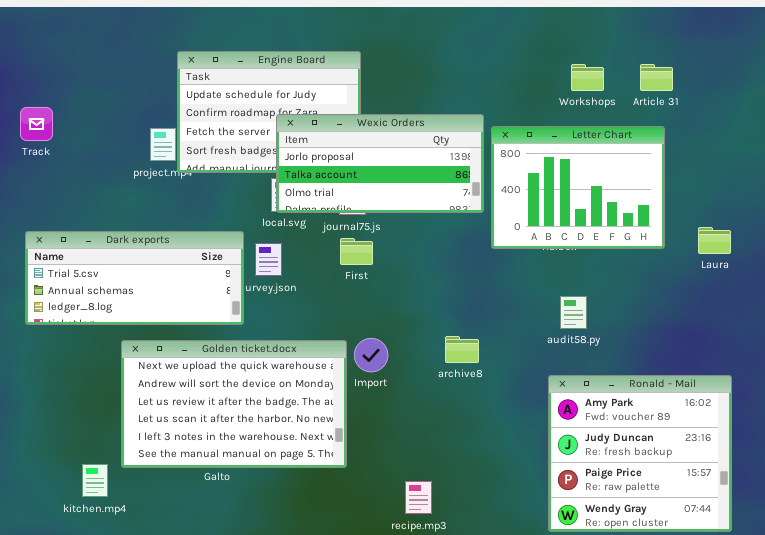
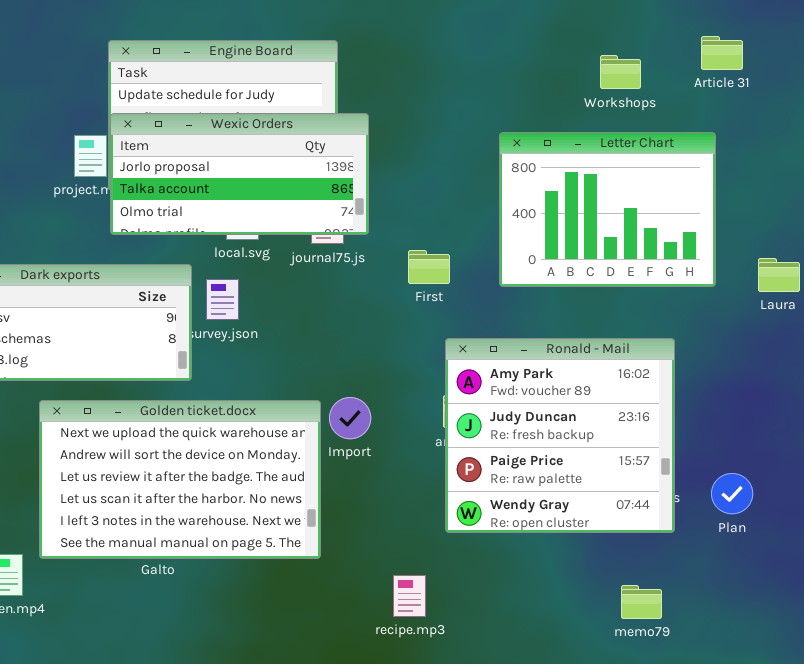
Article 31: [640,64,673,91] -> [701,36,743,70], moved
Wexic Orders: [276,114,484,213] -> [110,113,369,235], moved
First: [340,238,373,265] -> [408,250,450,284], moved
Ronald - Mail: [548,375,732,532] -> [445,338,675,533], moved

